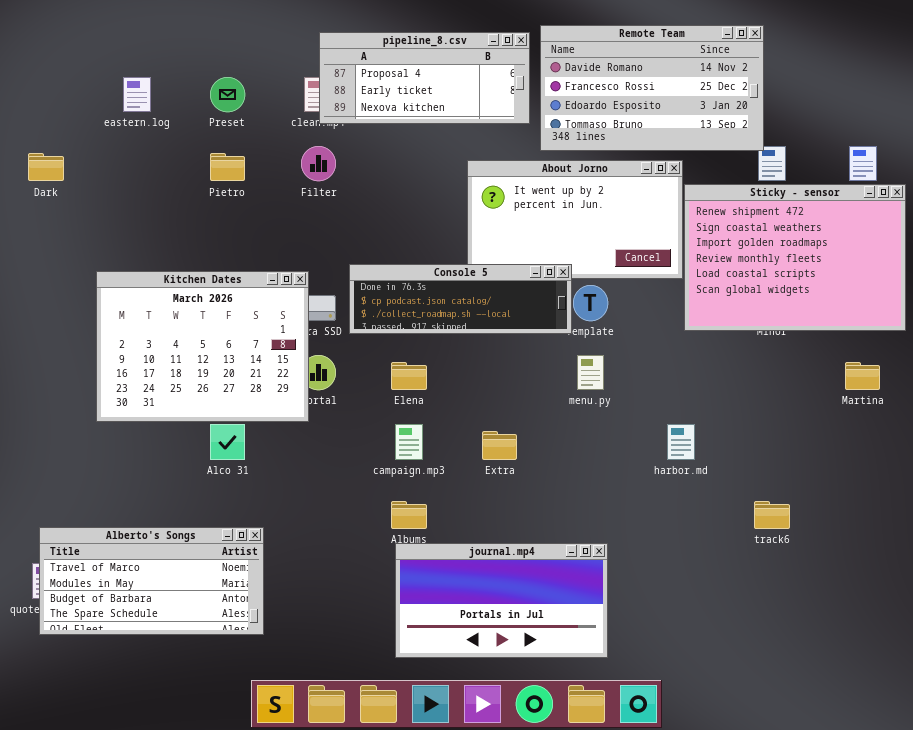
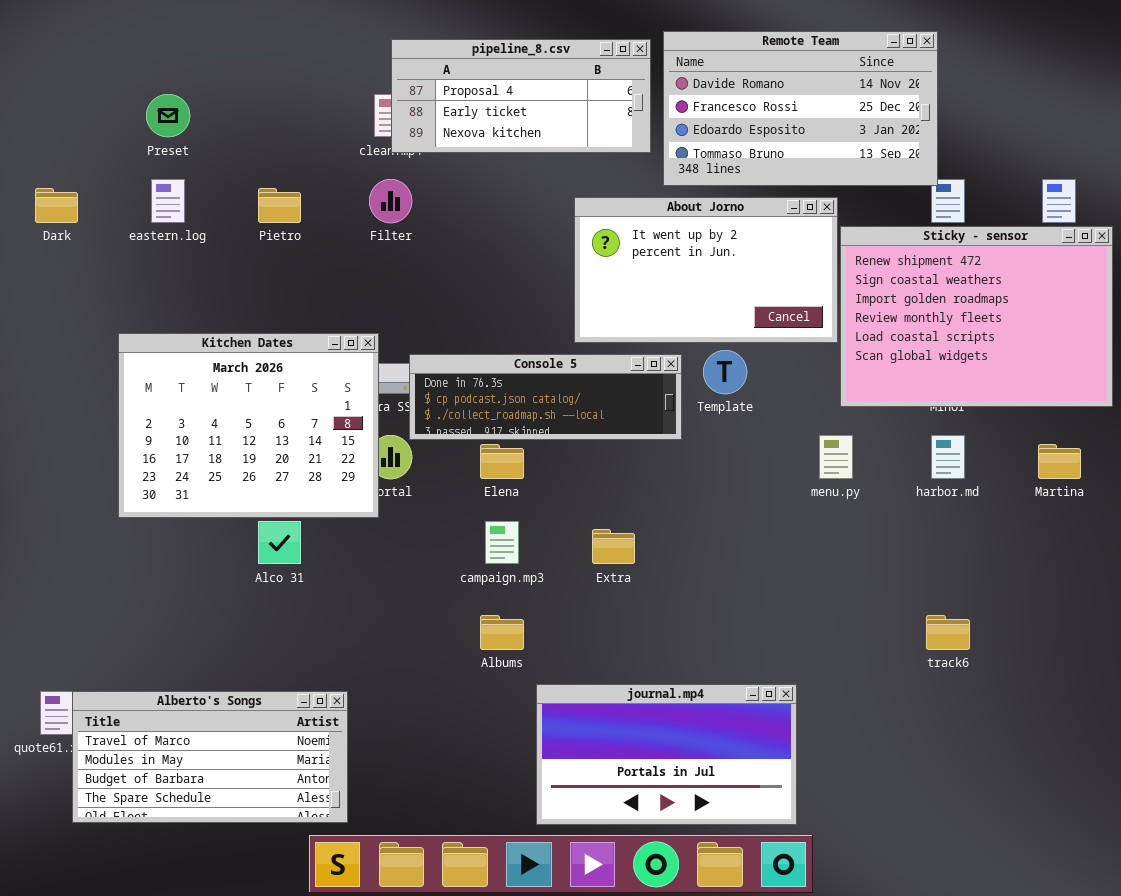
eastern.log: [123,77,151,112] -> [151,179,185,223], moved
Preset: [210,77,245,112] -> [146,94,190,137], moved
Console 5: [349,264,572,334] -> [409,354,682,440], moved
menu.py: [577,355,604,390] -> [819,435,853,479], moved
harbor.md: [667,424,695,460] -> [931,435,965,479], moved
Alberto's Songs: [39,527,264,635] -> [72,691,348,823], moved
journal.mp4: [395,543,608,658] -> [536,684,797,825], moved

